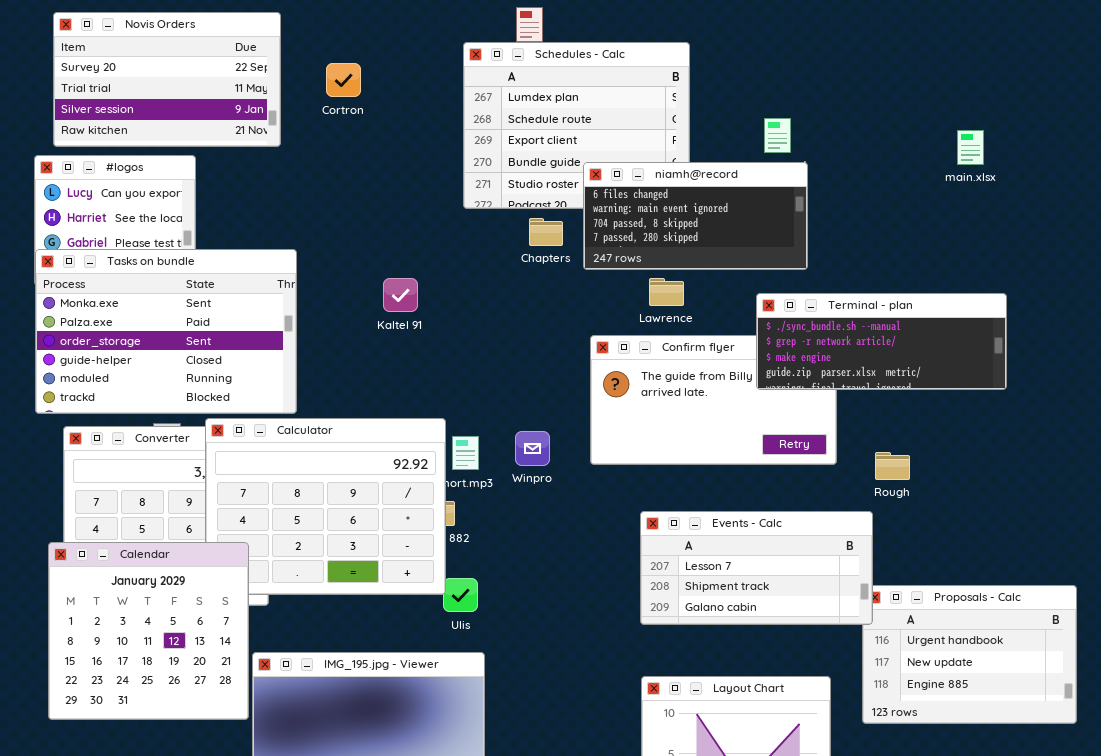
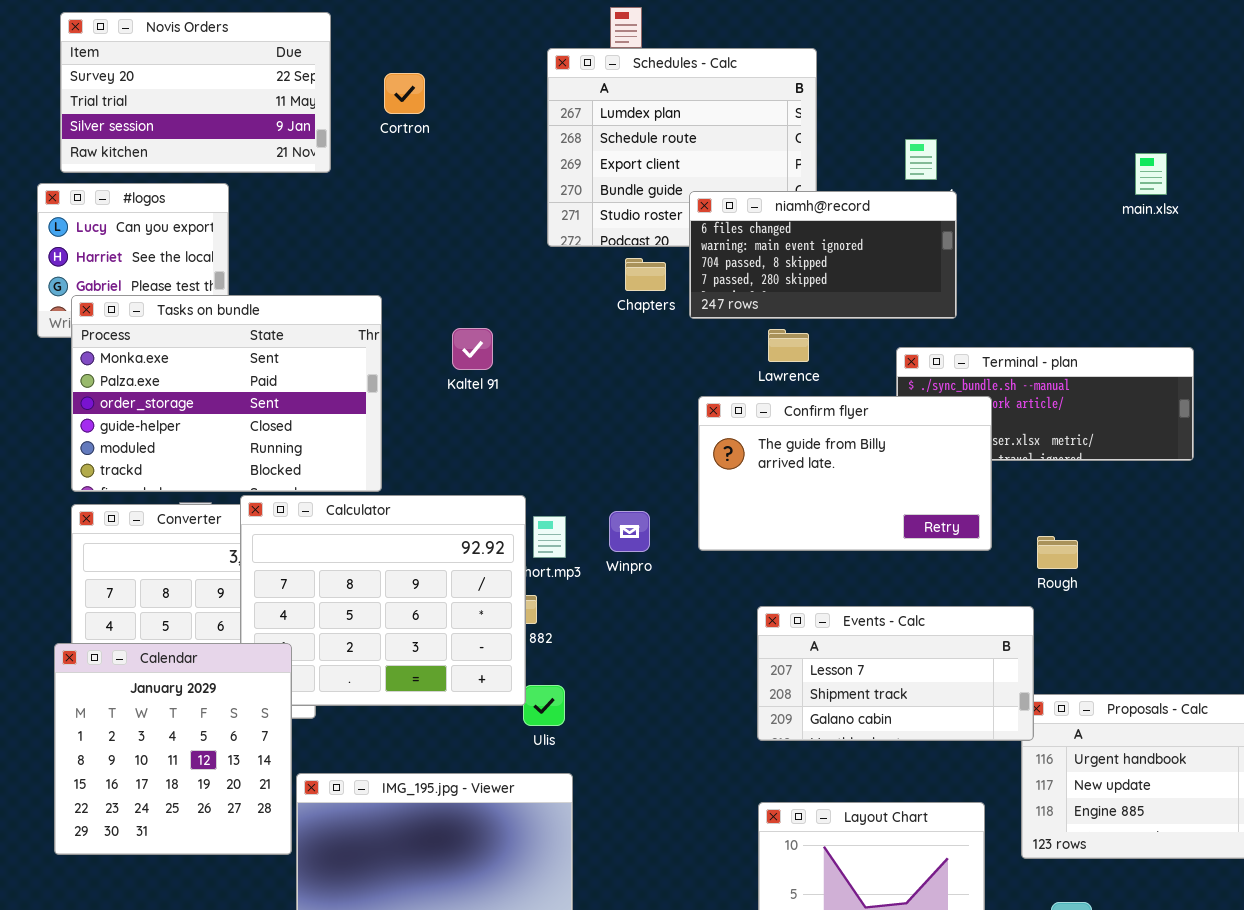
Tasks on bundle: [35,249,297,414] -> [71,295,382,492], moved
Confirm flyer: [590,335,837,465] -> [698,396,992,551], raised

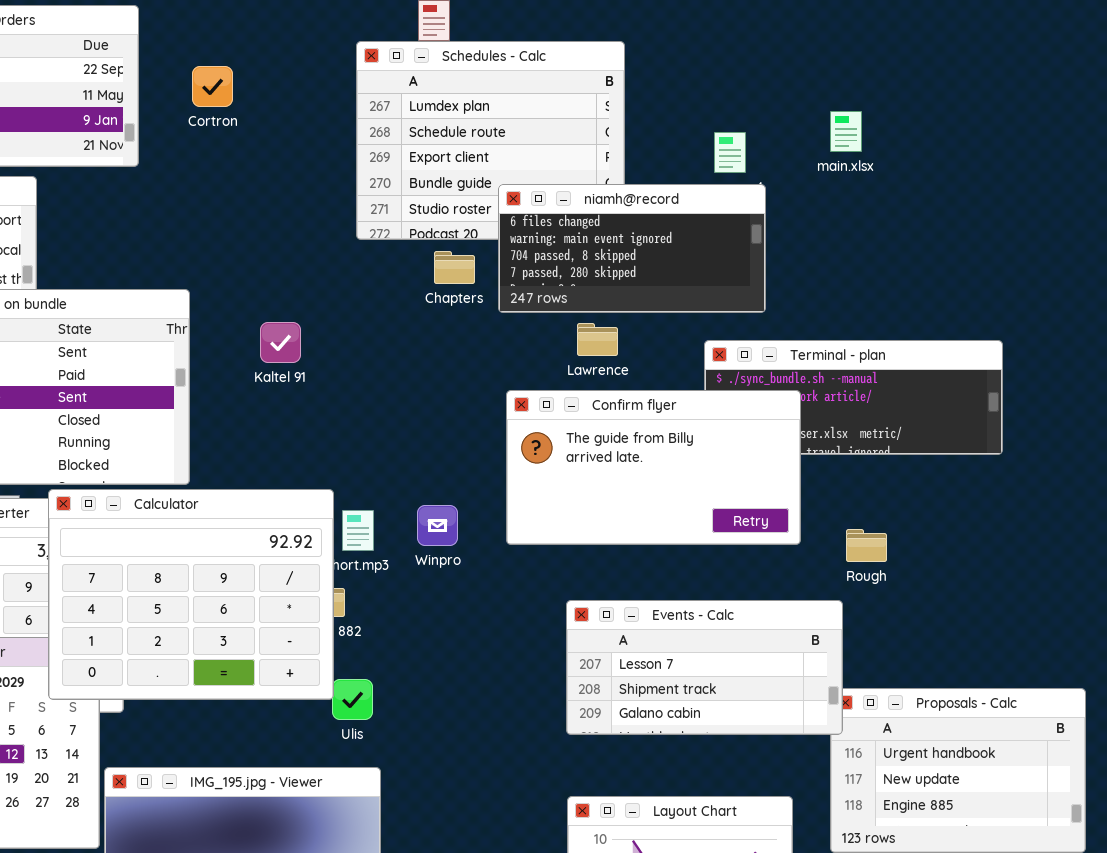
main.xlsx: [1135,153,1167,195] -> [830,111,862,152], moved
Calculator: [240,495,526,706] -> [48,489,334,700], raised

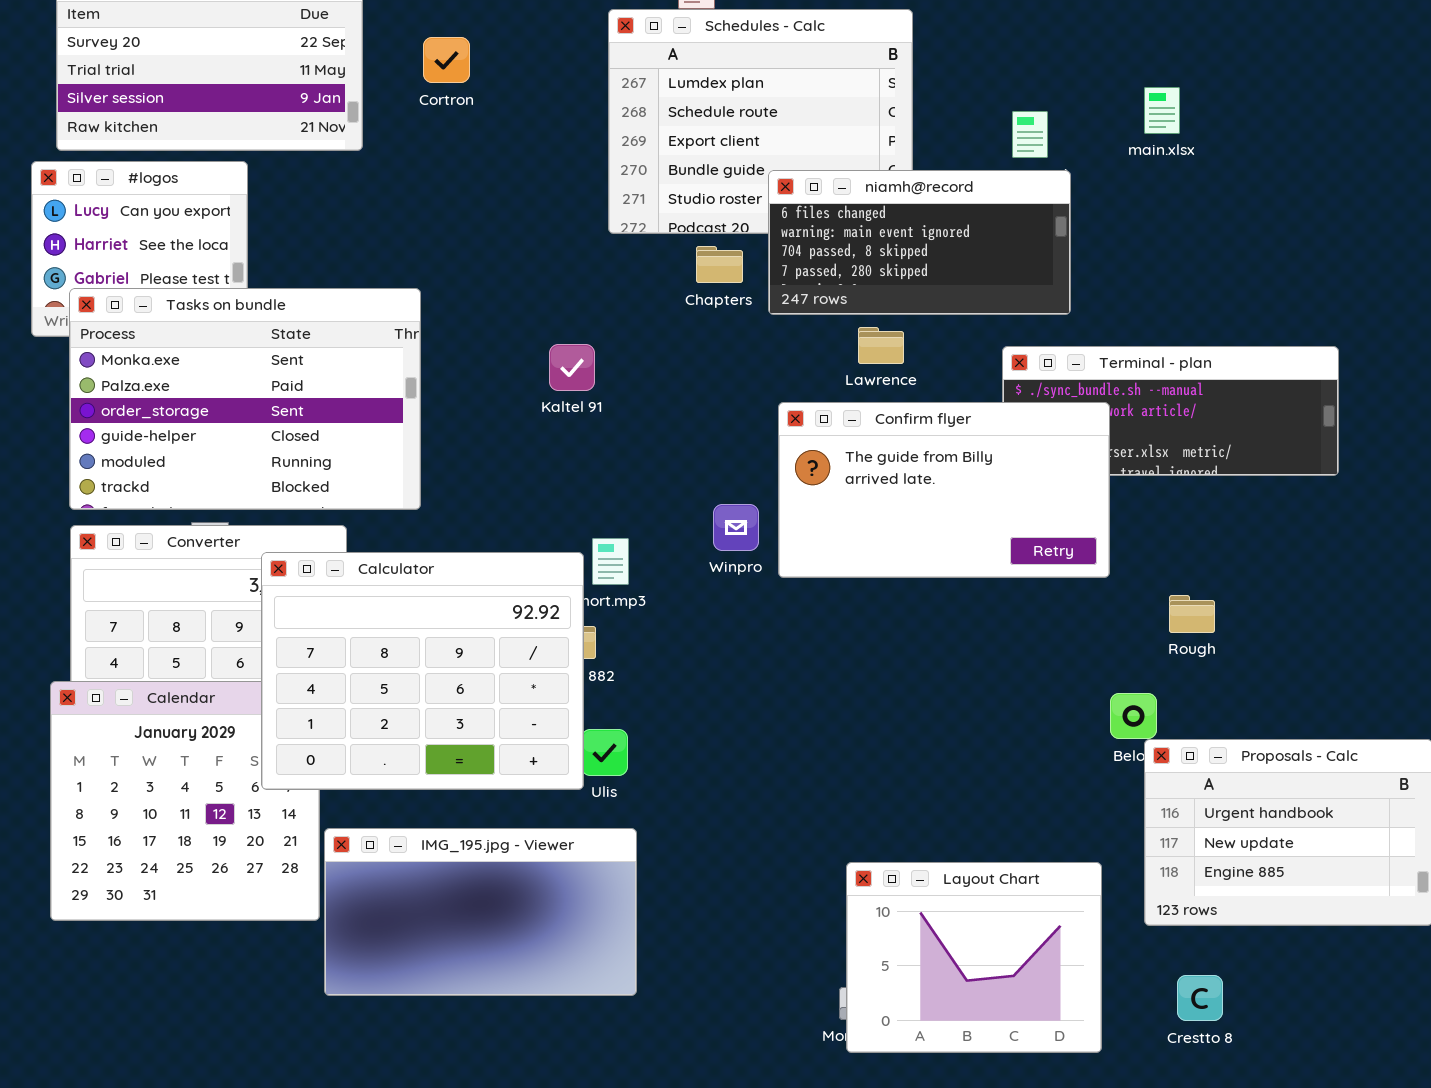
Kaltel 91: [260,322,301,363] -> [549,344,595,391], moved
Calculator: [48,489,334,700] -> [261,552,584,790], moved
Winpro: [417,505,458,546] -> [713,504,759,551], moved
Rough: [846,529,887,562] -> [1169,595,1215,633], moved
Events - Calc: [566,600,843,735] -> none, closed

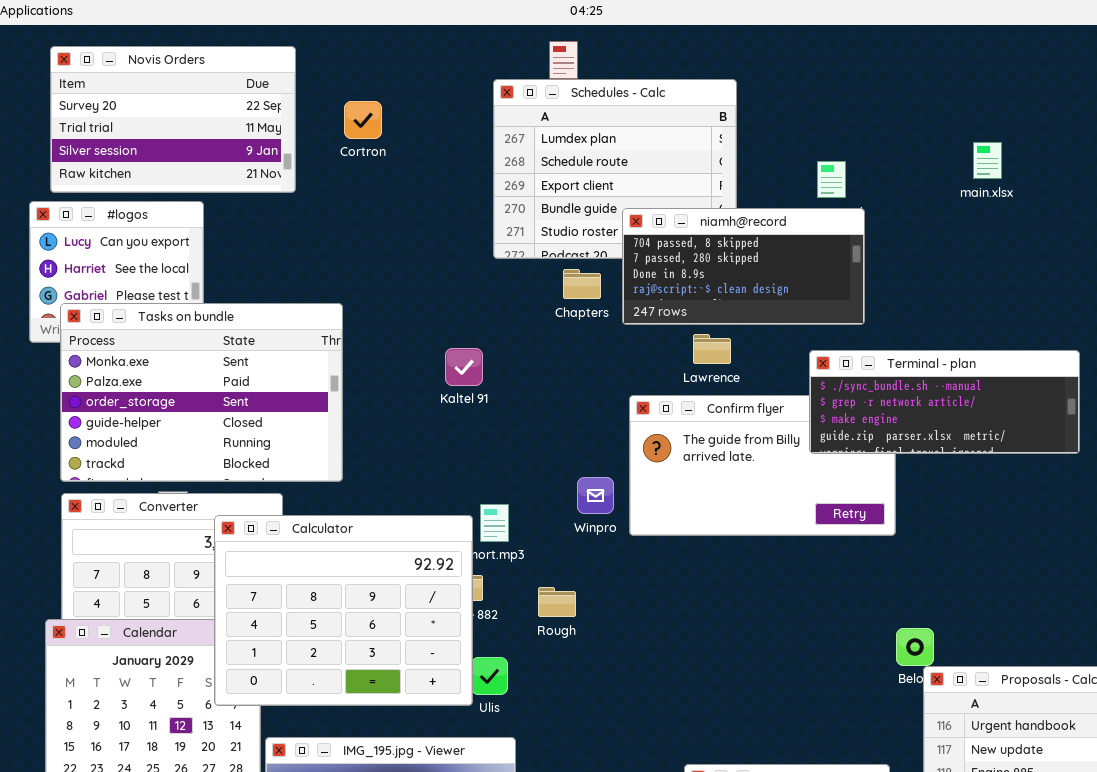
main.xlsx: [1144,87,1180,134] -> [973,142,1002,179], moved
niamh@record: [768,170,1071,315] -> [622,208,865,325], scrolled down 2 rows
Terminal - plan: [1002,346,1339,476] -> [809,350,1080,454], raised
Rough: [1169,595,1215,633] -> [538,587,576,617], moved

